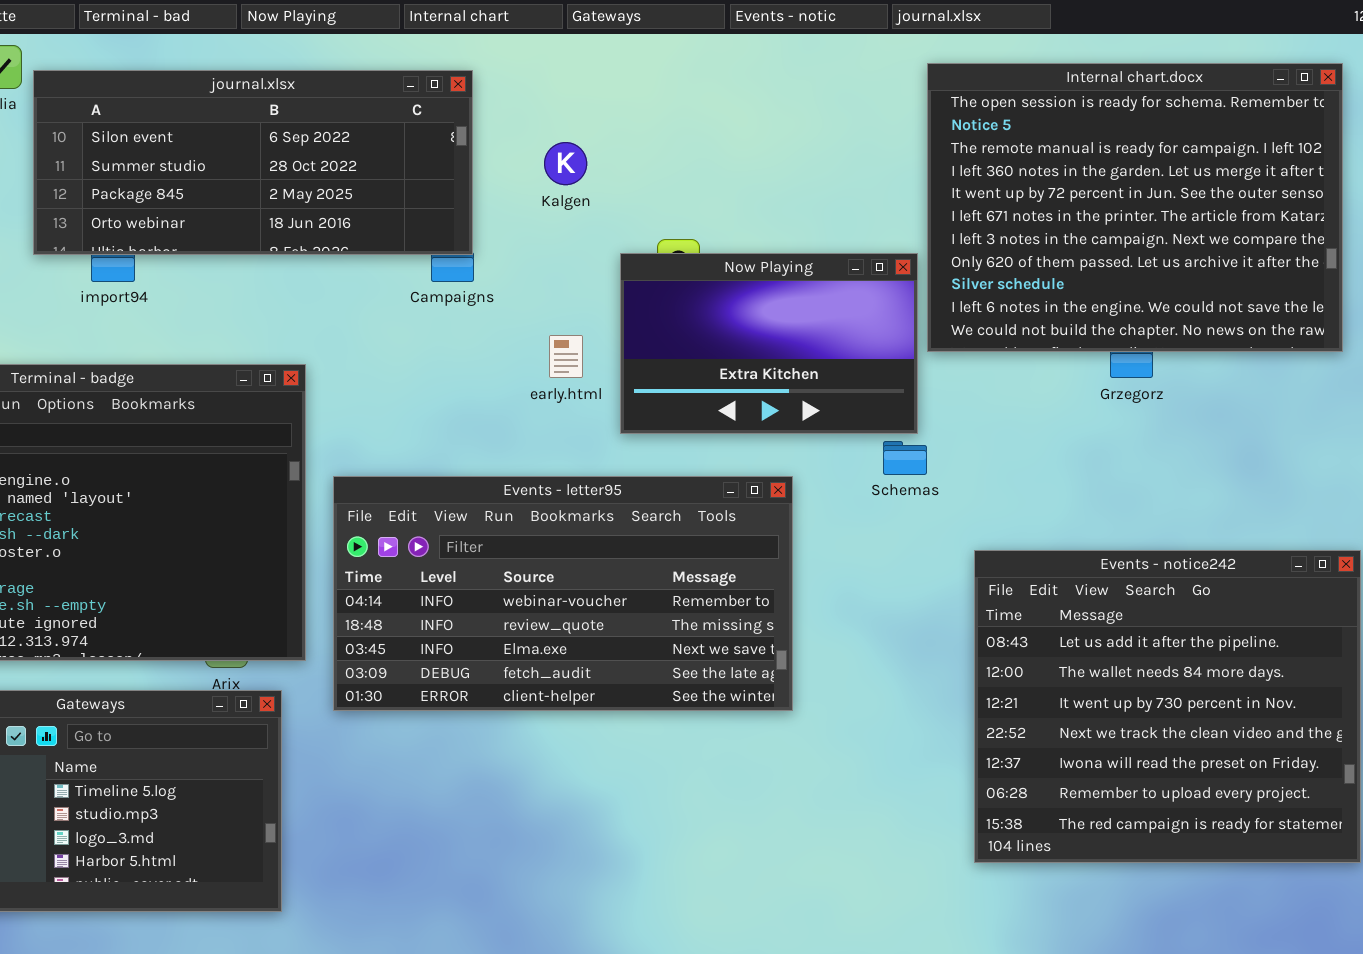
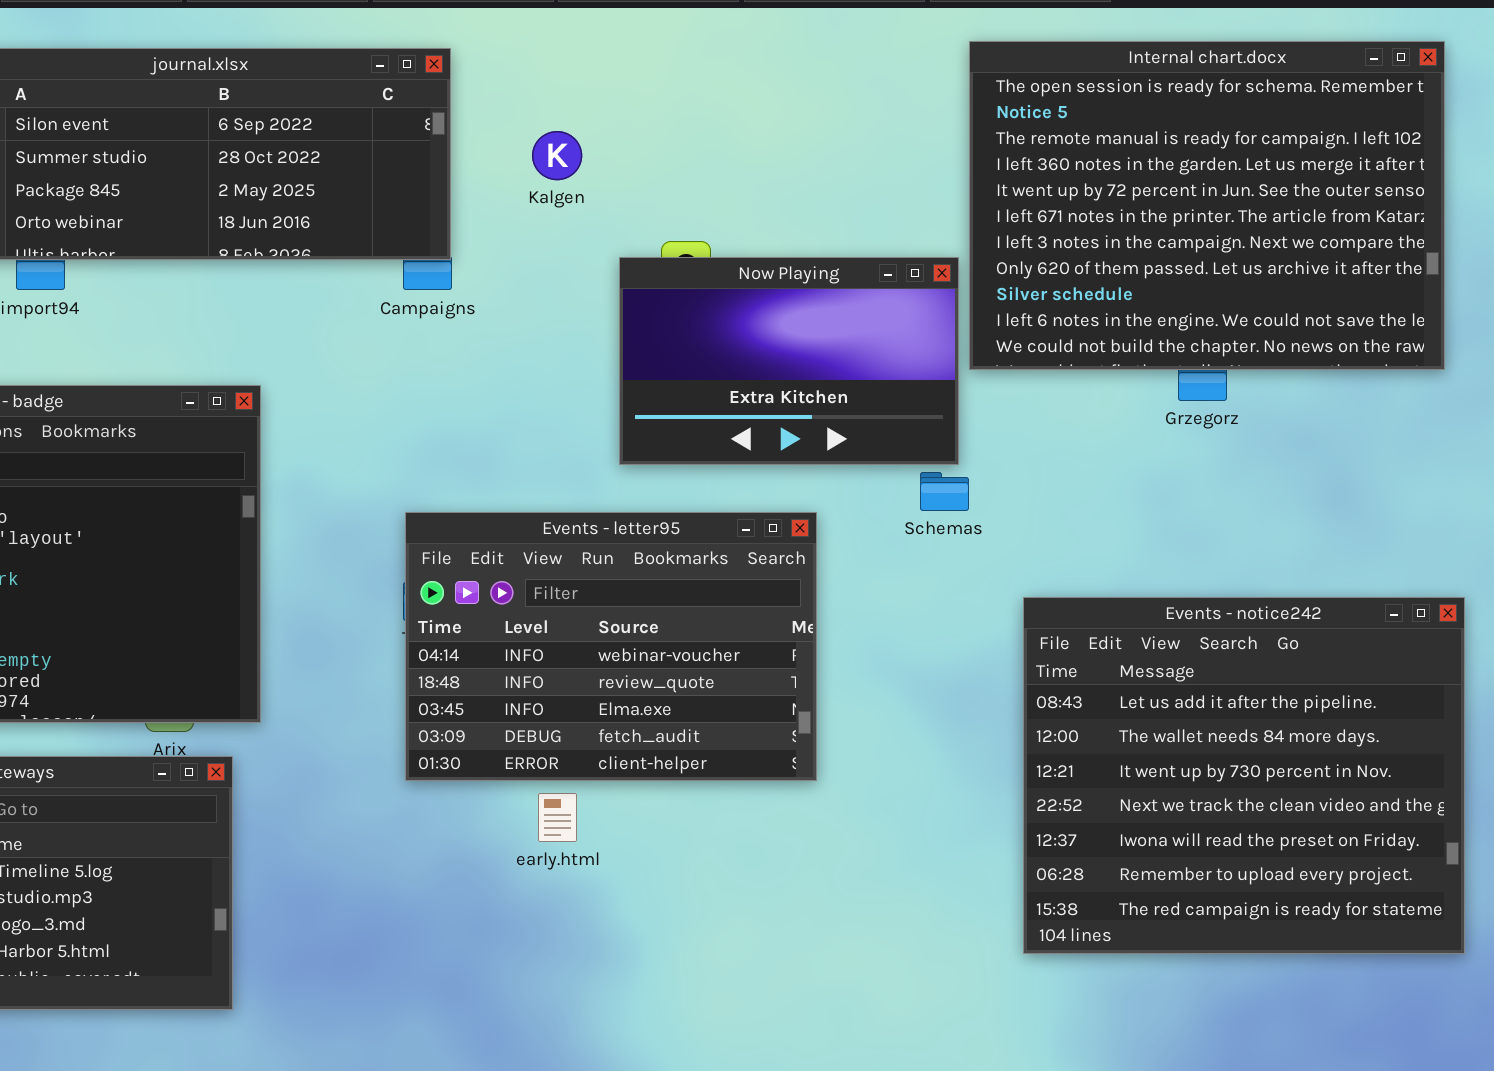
early.html: [549,335,583,378] -> [538,793,577,842], moved
Events - letter95: [333,476,793,711] -> [405,512,817,781], resized

